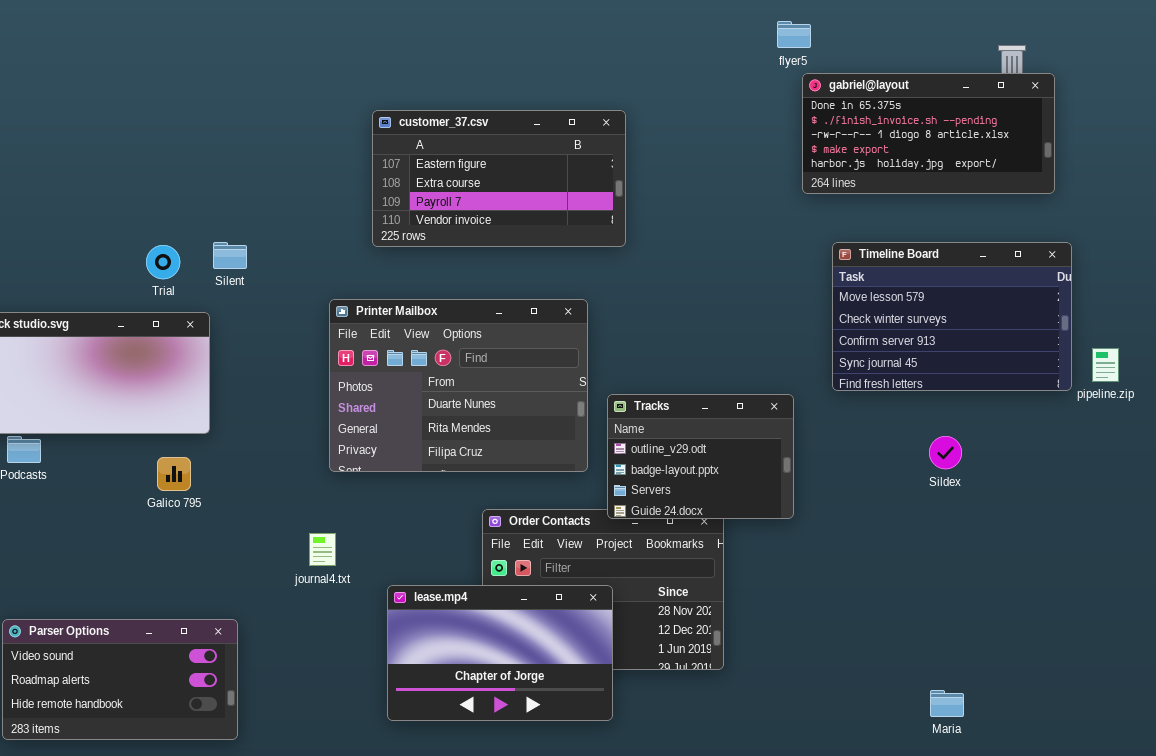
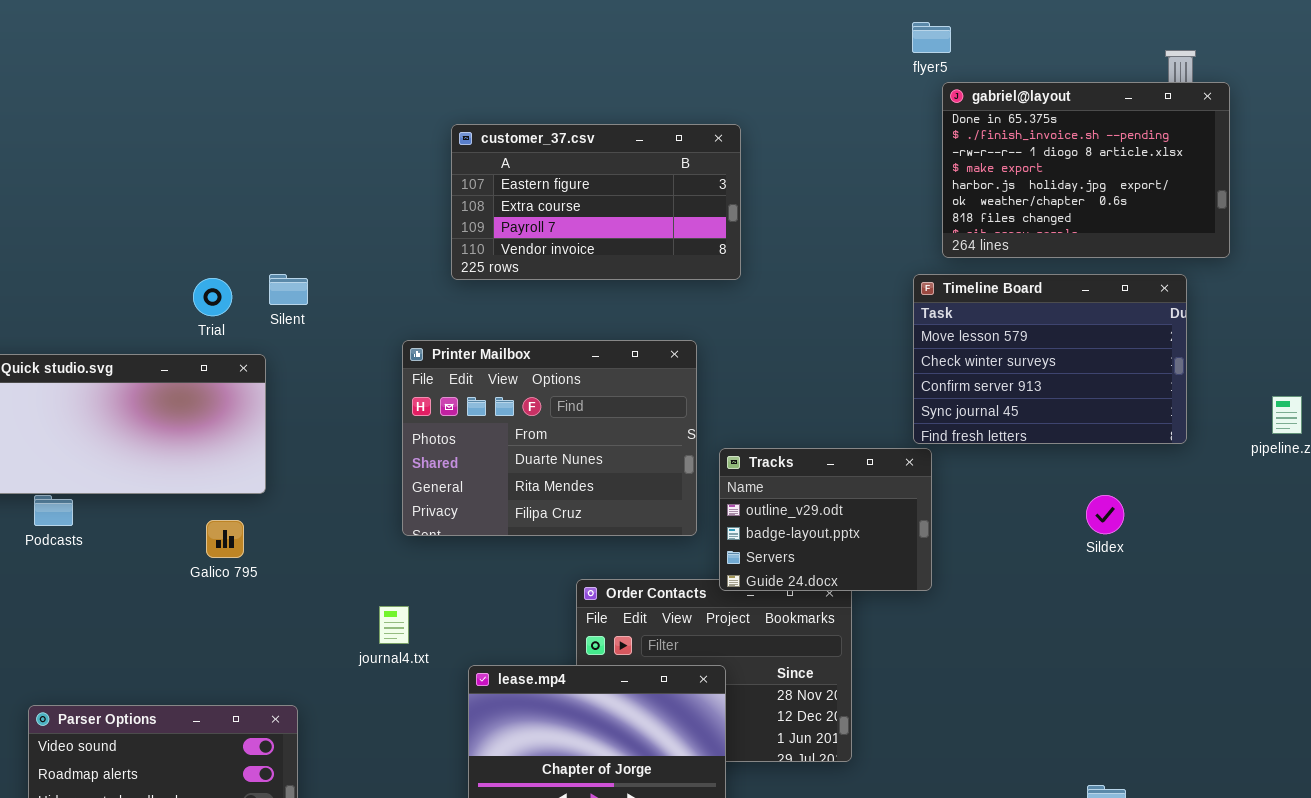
gabriel@layout: [802,73,1055,194] -> [942,82,1230,258], resized
Timeline Board: [832,242,1072,391] -> [913,274,1187,444], moved

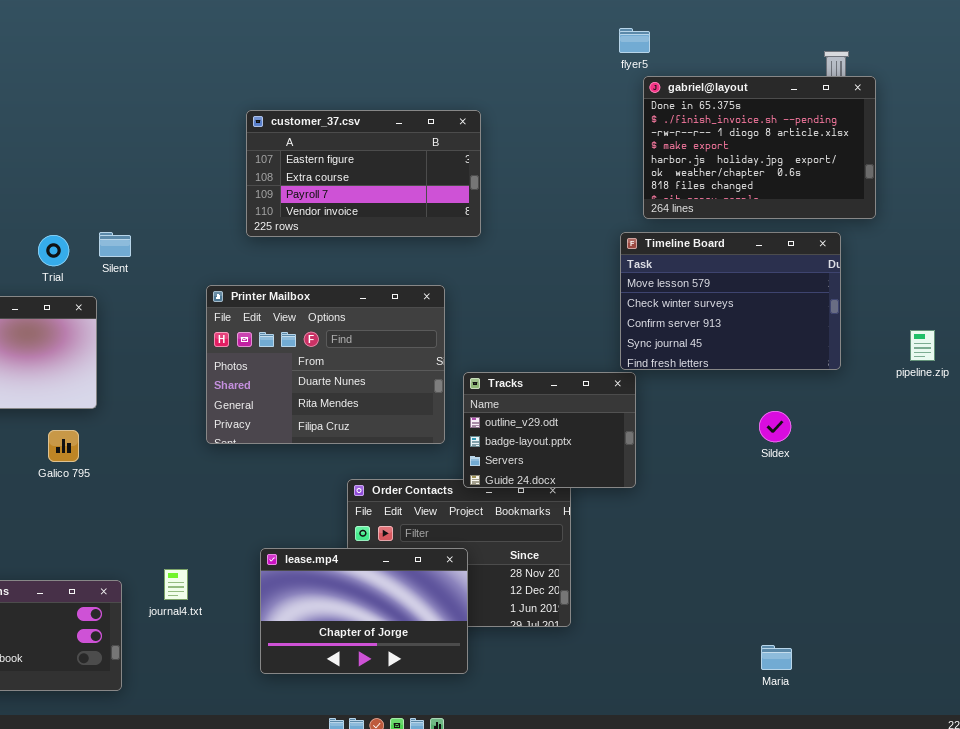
journal4.txt: [379,606,409,644] -> [164,569,188,600], moved

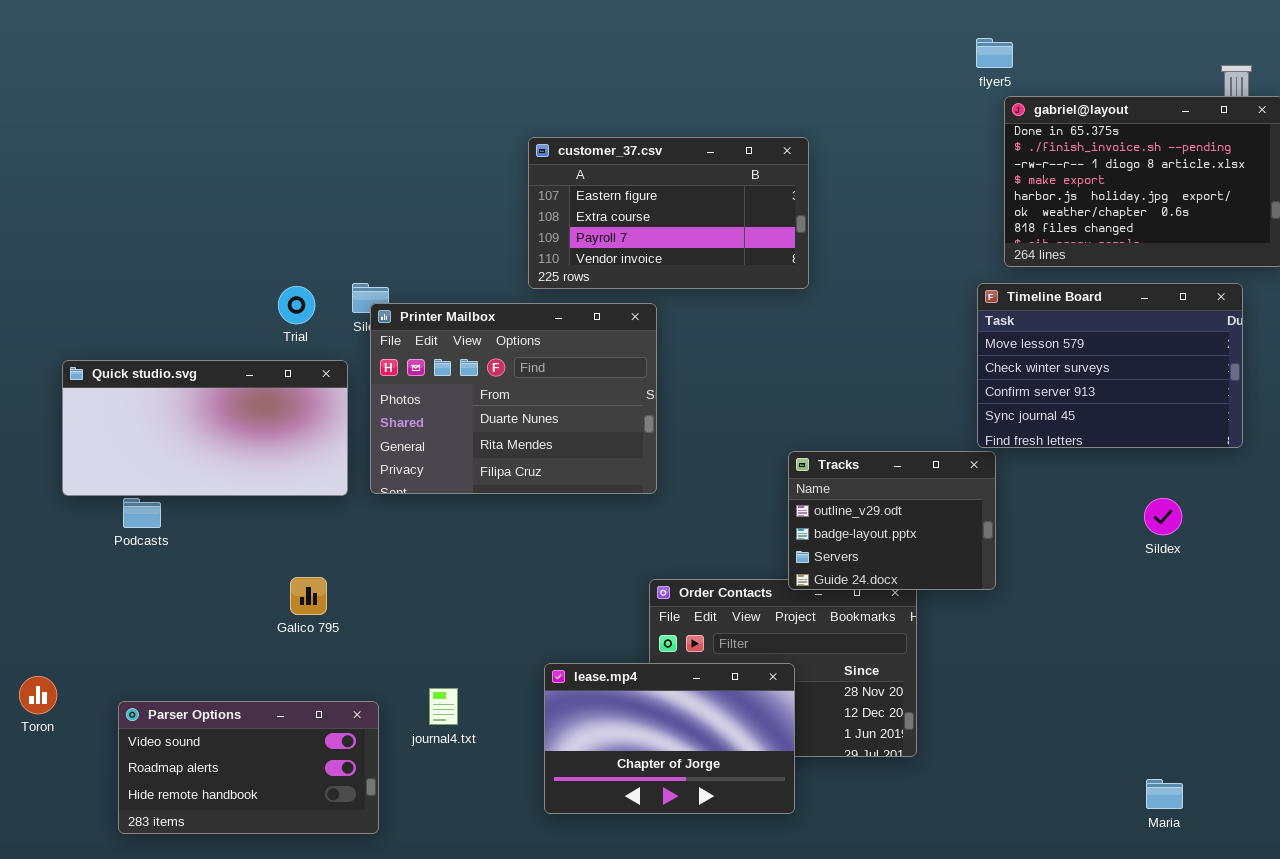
Printer Mailbox: [206,285,445,444] -> [370,303,657,494], moved
Galico 795: [48,430,79,462] -> [290,577,327,615], moved

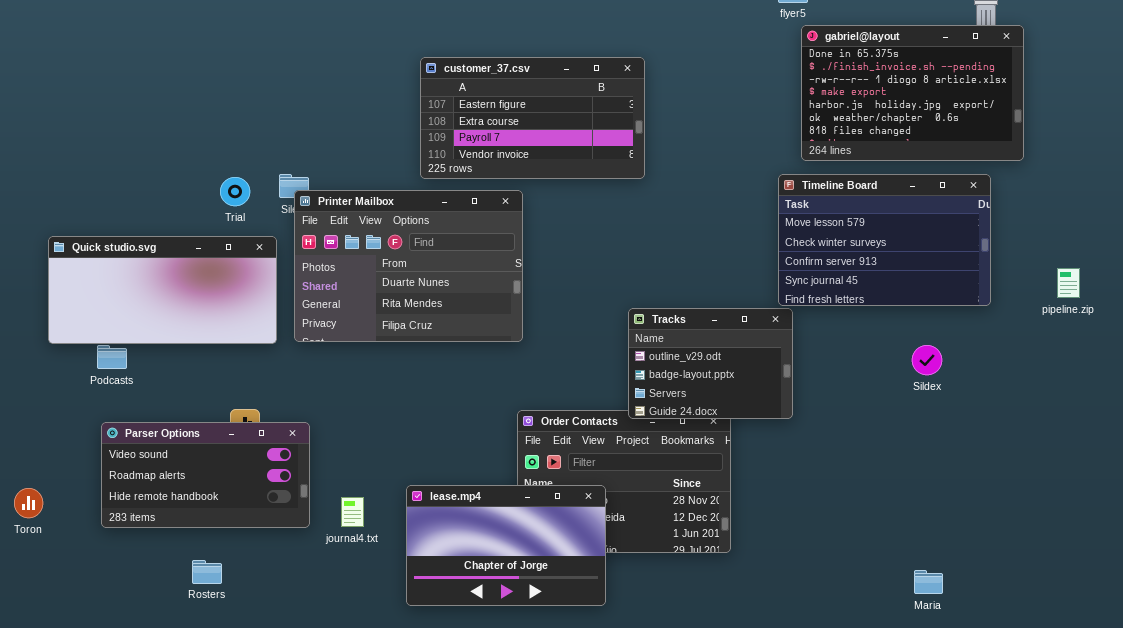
lease.mp4: [544,663,795,814] -> [406,485,606,606], moved
Parser Options: [118,701,379,834] -> [101,422,310,528], moved

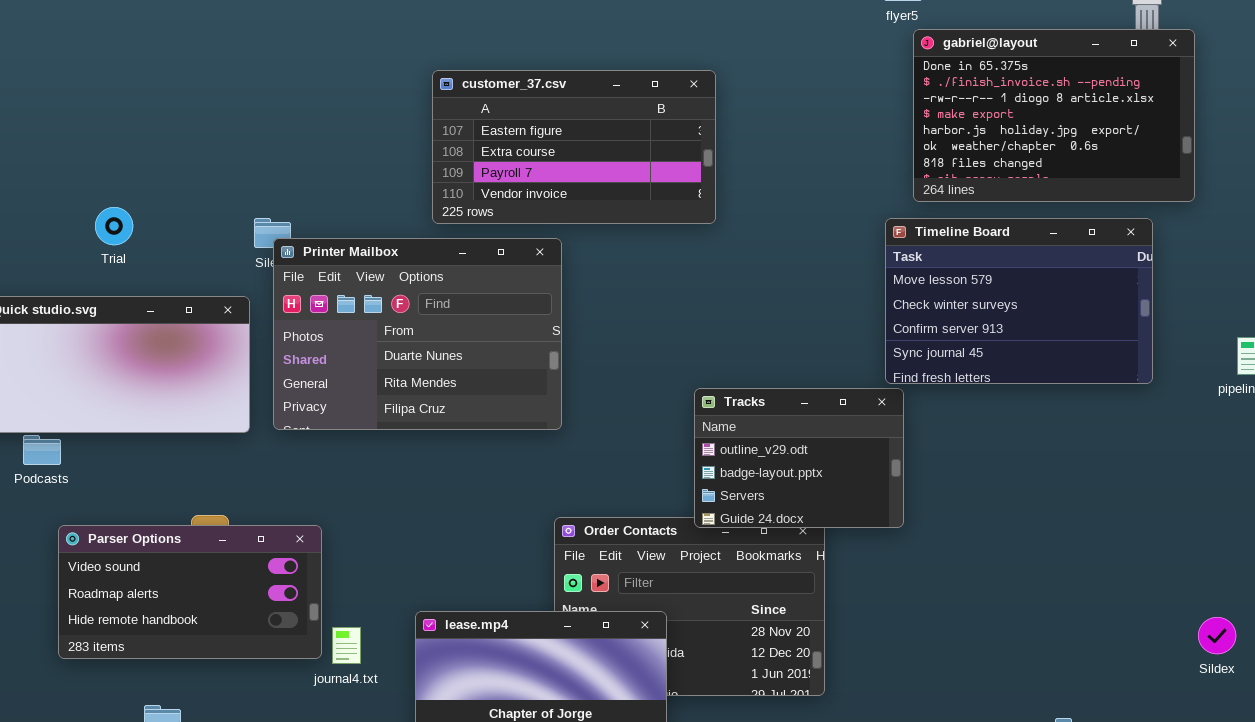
Trial: [220,177,250,206] -> [95,207,133,245], moved
Sildex: [912,345,942,375] -> [1198,617,1236,654], moved
Parser Options: [101,422,310,528] -> [58,525,322,659], moved

